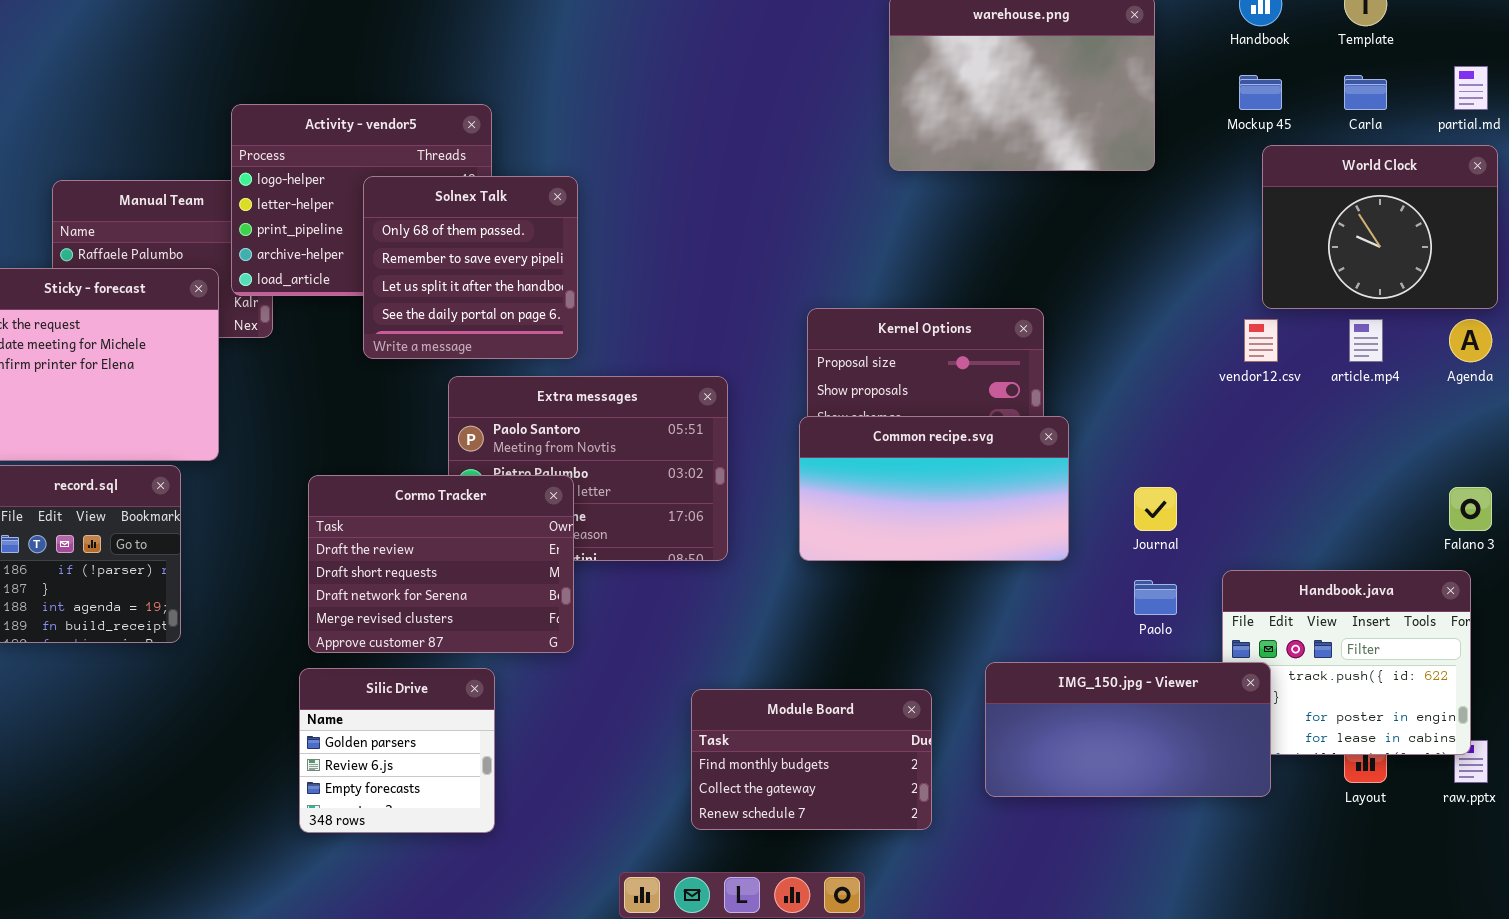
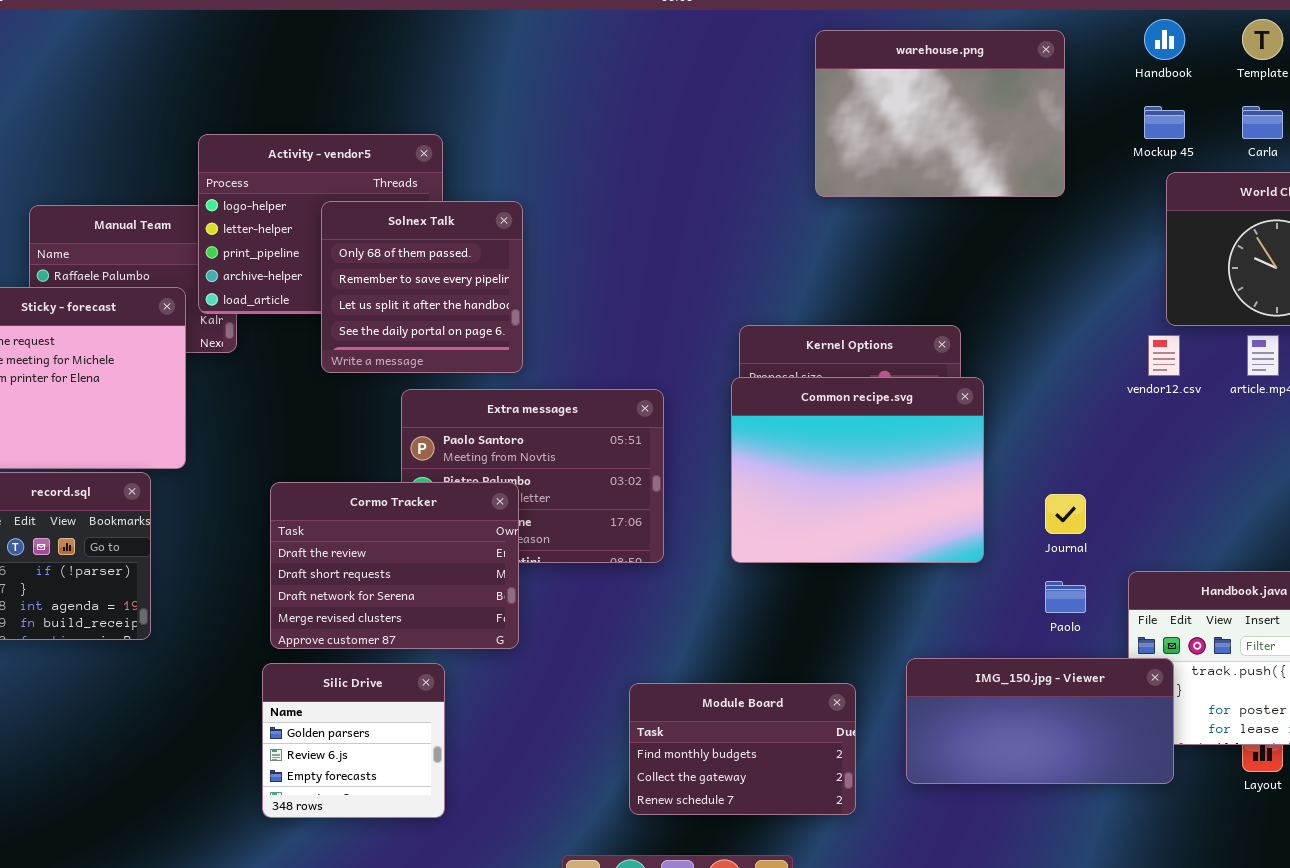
Common recipe.svg: [799,416,1069,561] -> [731,377,984,563], resized

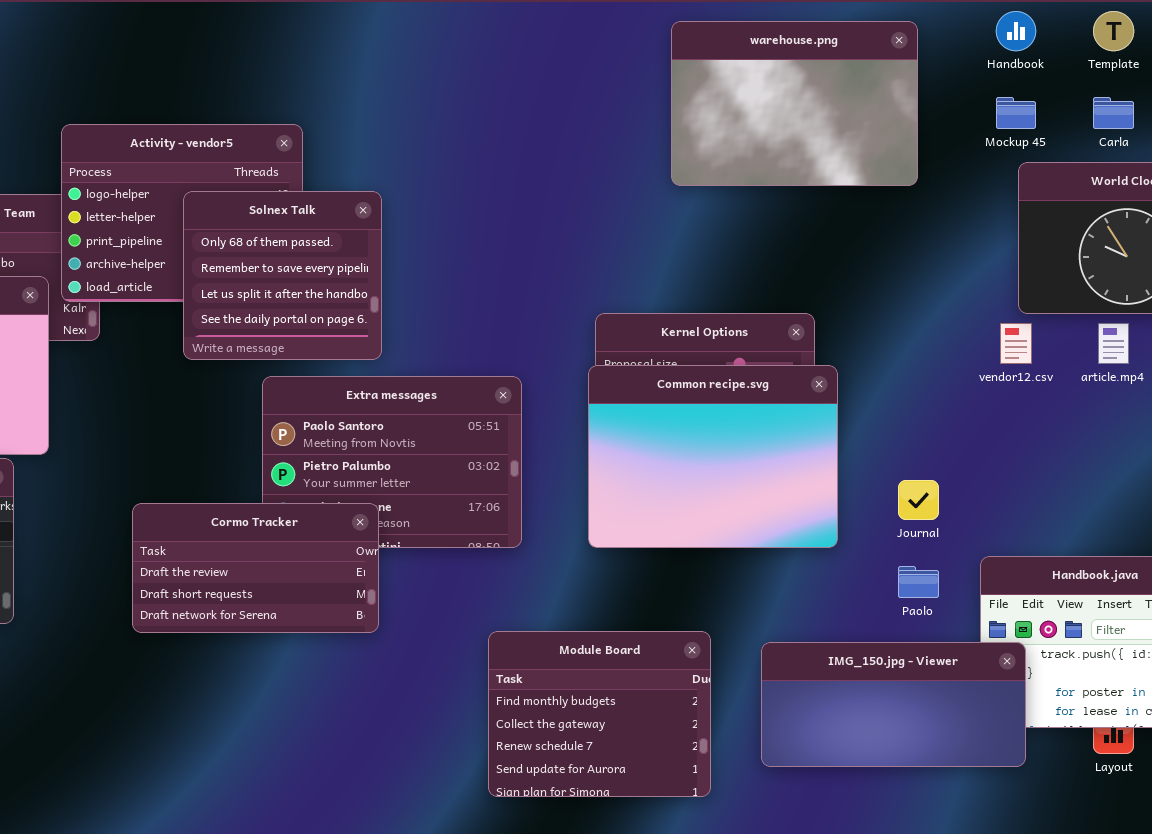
Cormo Tracker: [270,482,519,649] -> [132,503,379,633], resized
Silic Drive: [262,663,445,818] -> none, closed
Module Board: [629,683,856,815] -> [488,631,711,797], resized

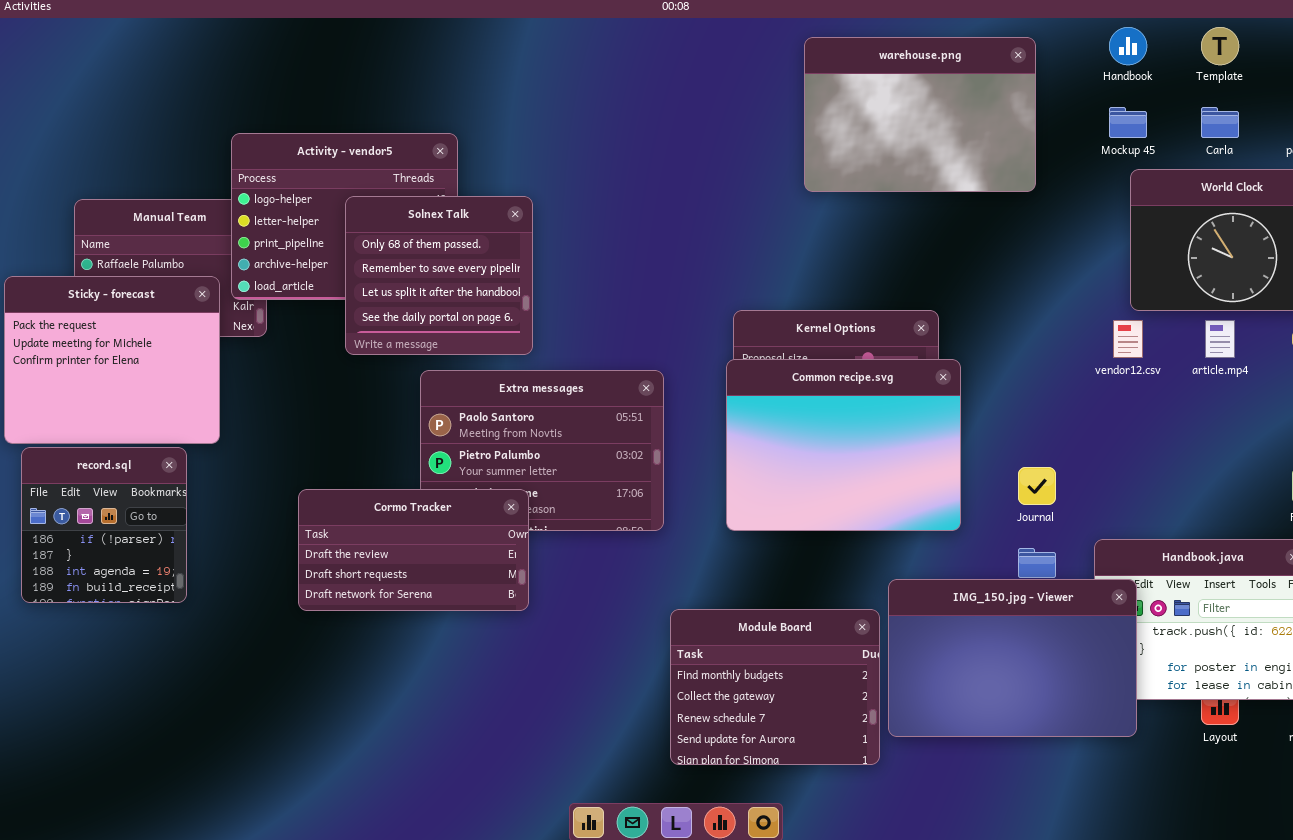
Module Board: [488,631,711,797] -> [670,609,880,765], moved
IMG_150.jpg - Viewer: [761,642,1026,767] -> [888,579,1137,737], resized

